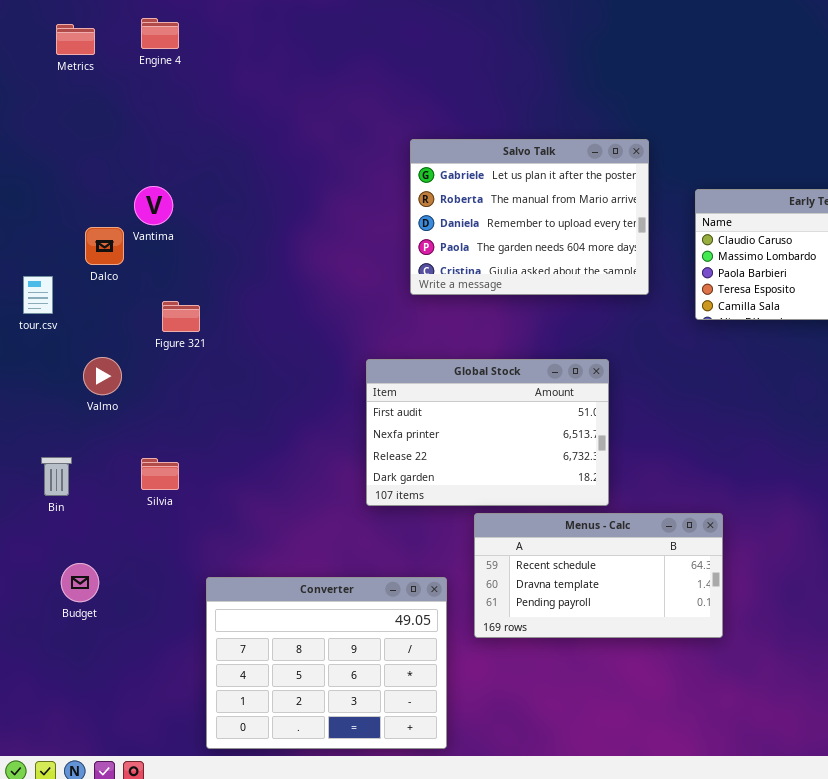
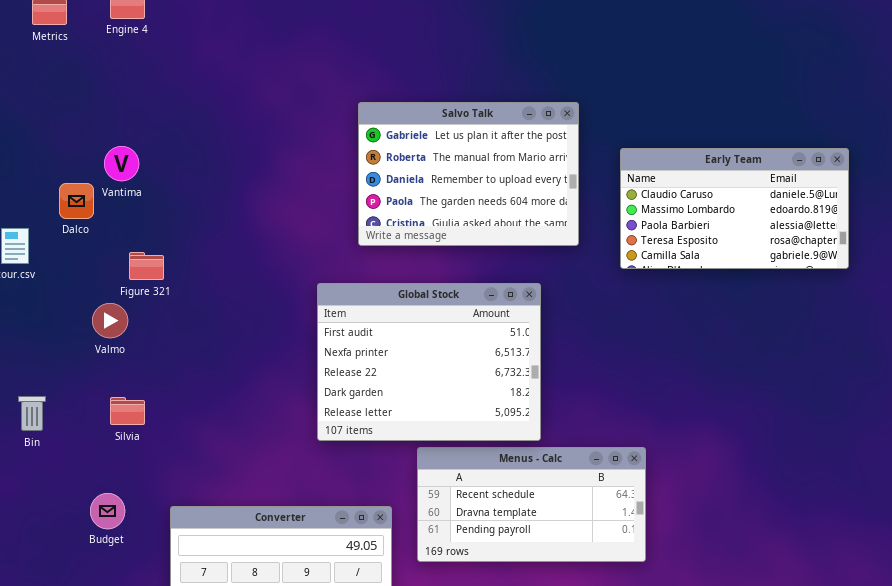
Valmo: [83,357,122,395] -> [92,303,128,338], moved
Global Stock: [366,359,609,506] -> [317,283,541,441], resized
Budget: [61,563,99,602] -> [90,493,125,529], moved

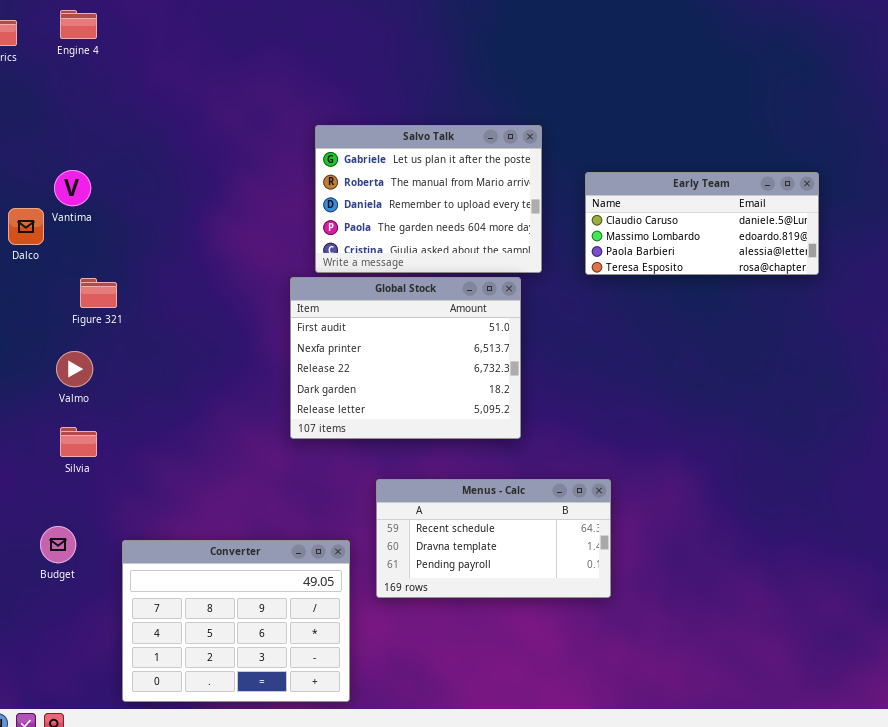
Early Team: [620,148,849,269] -> [585,172,819,275], resized
Global Stock: [317,283,541,441] -> [290,277,521,439], moved
Valmo: [92,303,128,338] -> [56,351,93,387], moved

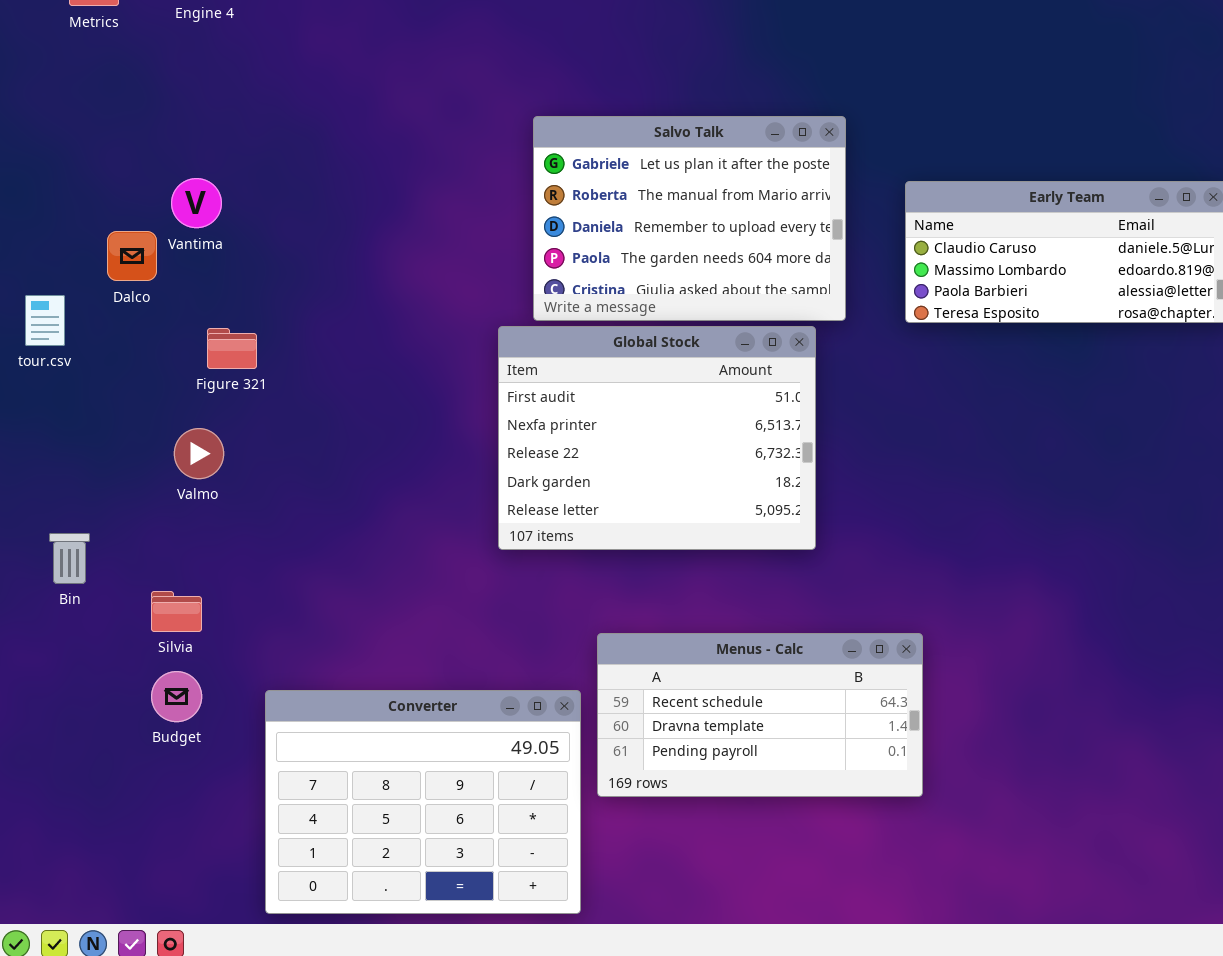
Silvia: [60,427,97,457] -> [151,591,202,632], moved
Menus - Calc: [376,479,611,598] -> [597,633,923,797], moved

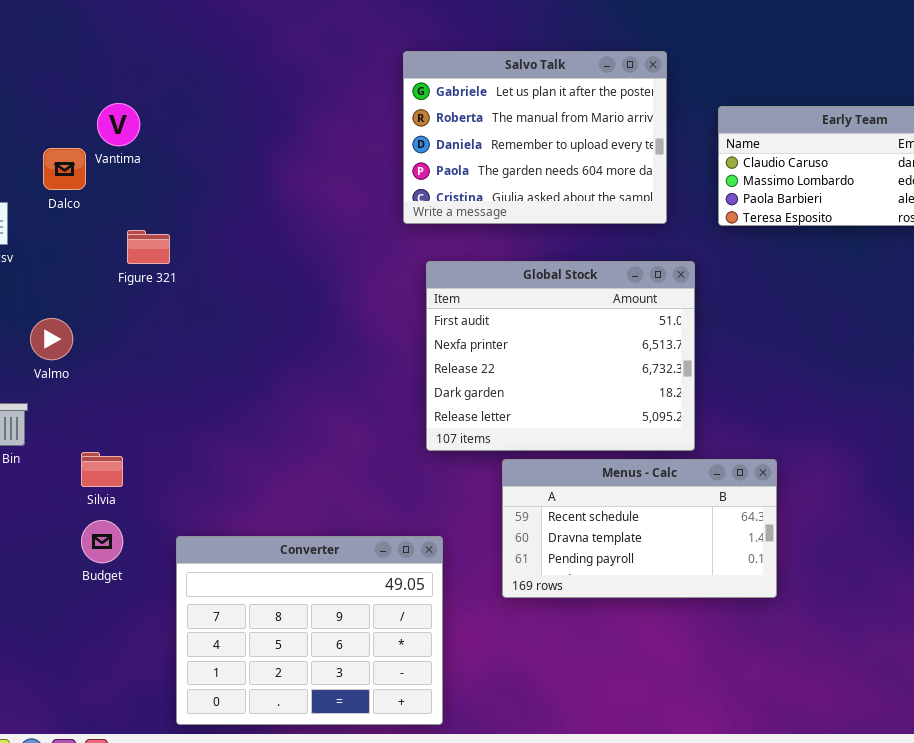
Global Stock: [498,326,816,550] -> [426,261,695,451], moved
Valmo: [174,428,224,479] -> [30,318,73,360], moved
Menus - Calc: [597,633,923,797] -> [502,459,777,598], moved

